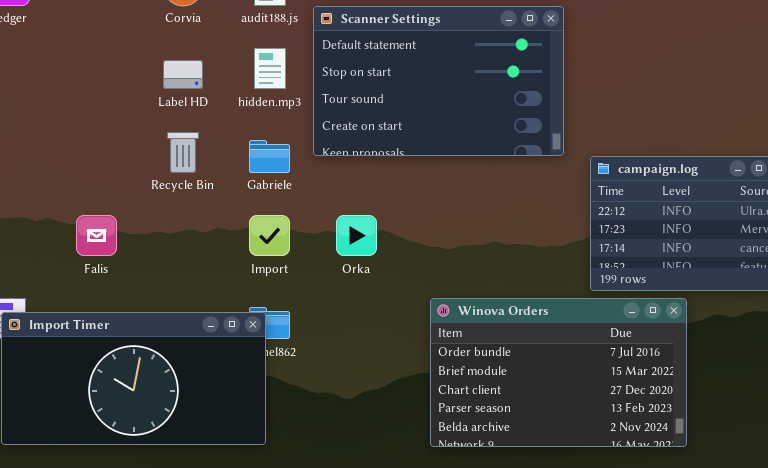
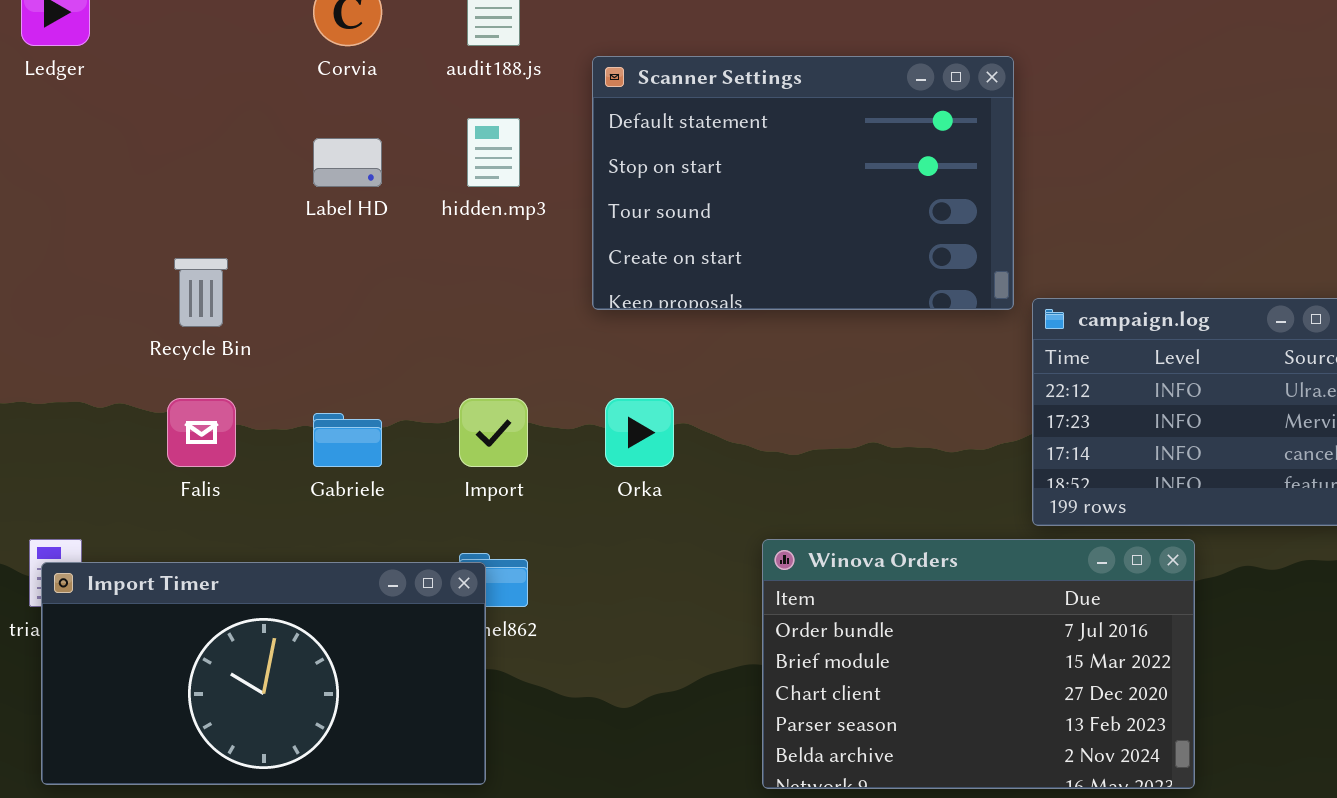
Scanner Settings: [313,6,564,156] -> [592,56,1014,310], moved
Recycle Bin: [167,132,199,173] -> [174,258,228,327], moved
Gabriele: [249,140,290,173] -> [313,413,382,467], moved

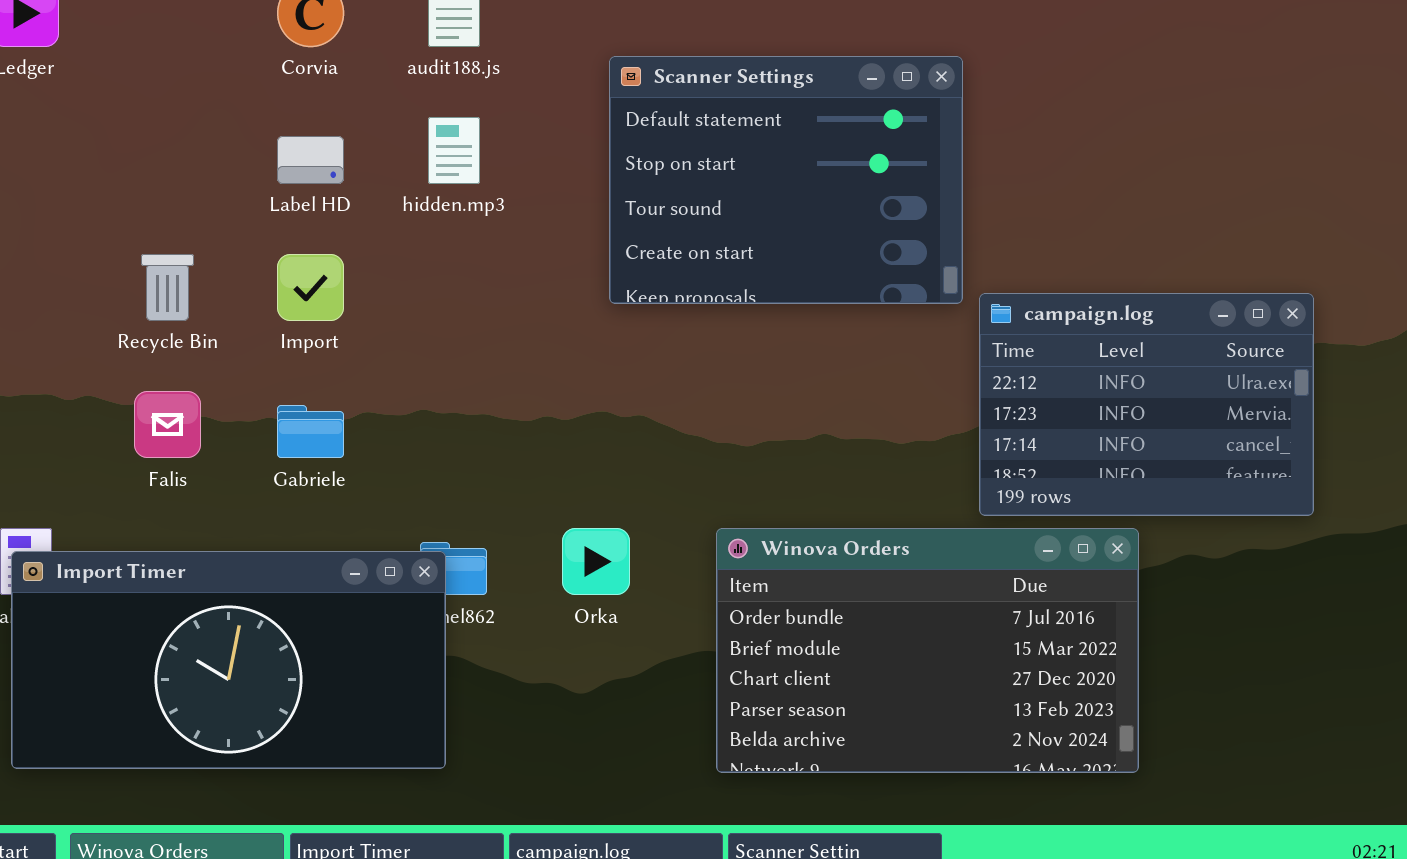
Scanner Settings: [592,56,1014,310] -> [609,56,963,304], resized
Import: [459,398,528,467] -> [277,254,344,321], moved
Orka: [605,398,674,467] -> [562,528,630,595], moved

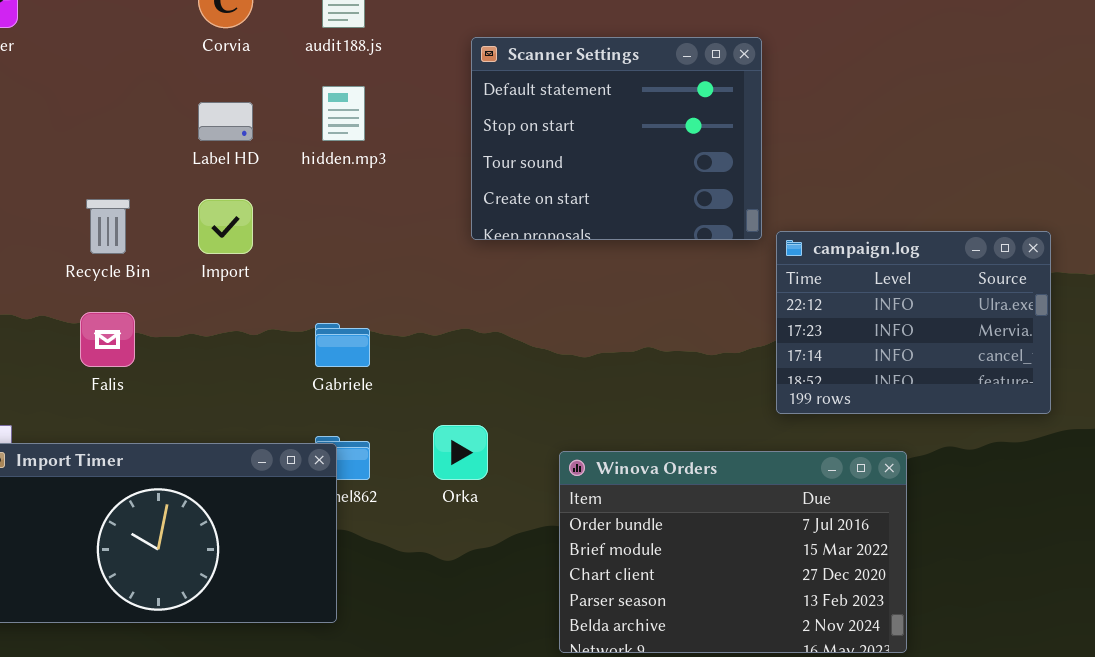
Gabriele: [277,405,344,458] -> [315,323,370,367], moved
Winova Orders: [716,528,1139,773] -> [559,451,907,653], moved

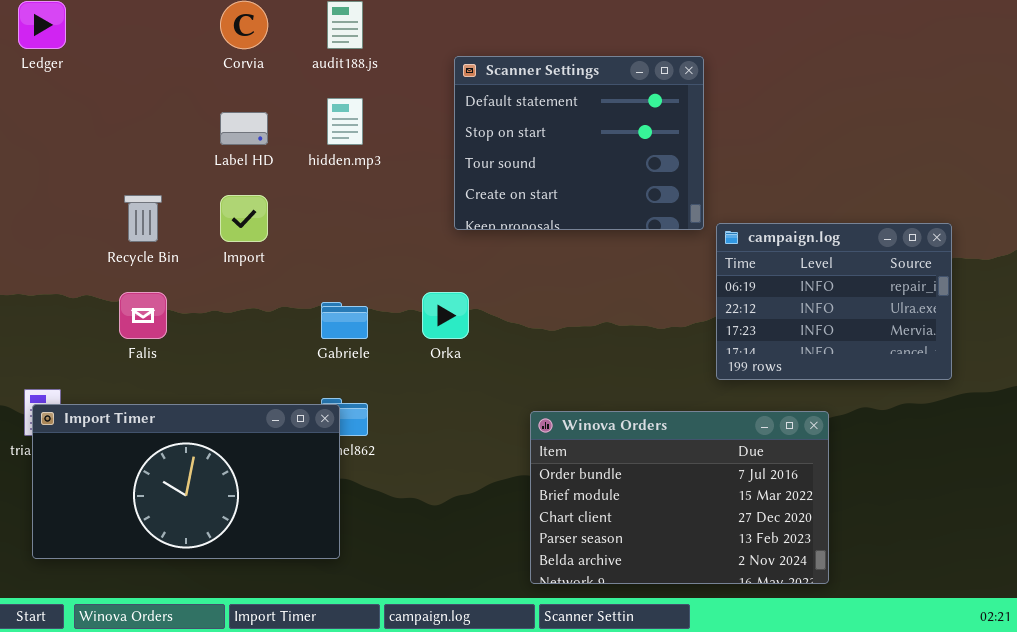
campaign.log: [776,231,1051,414] -> [716,223,952,380], scrolled up 1 row
Orka: [433,425,488,480] -> [422,292,469,339], moved

